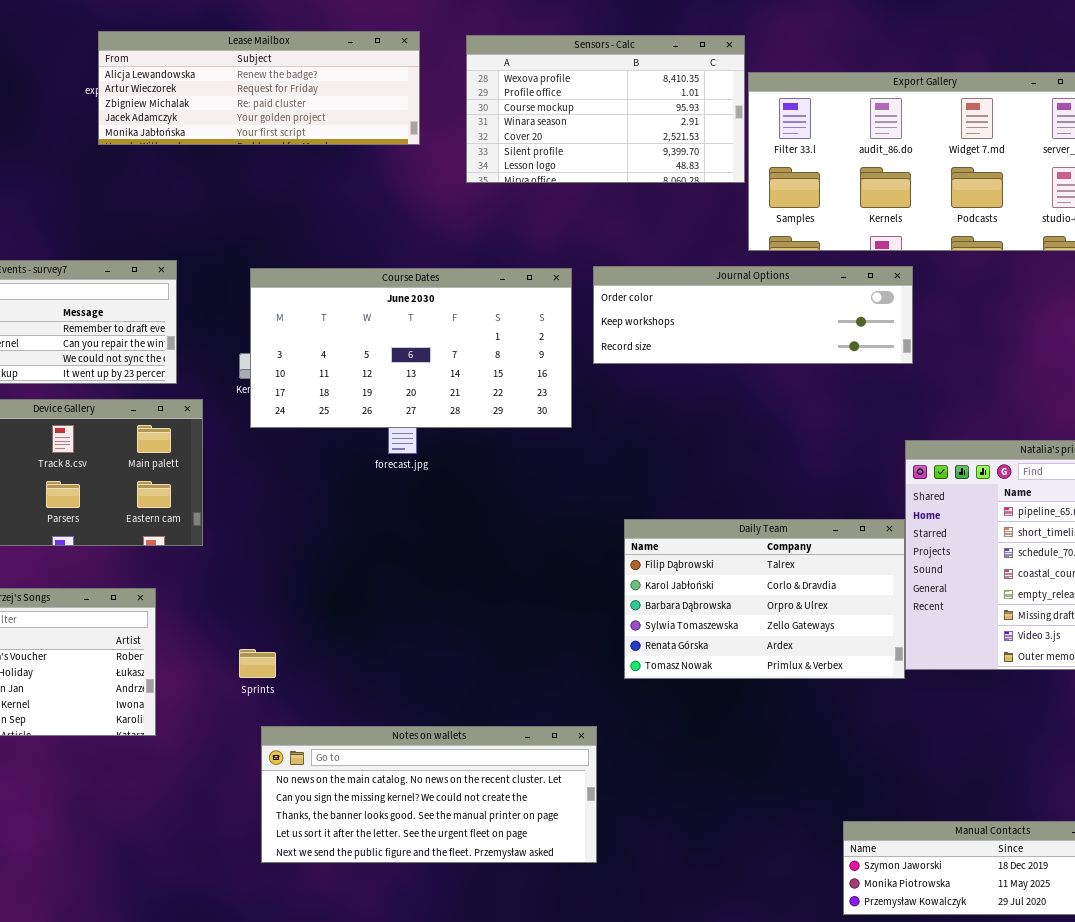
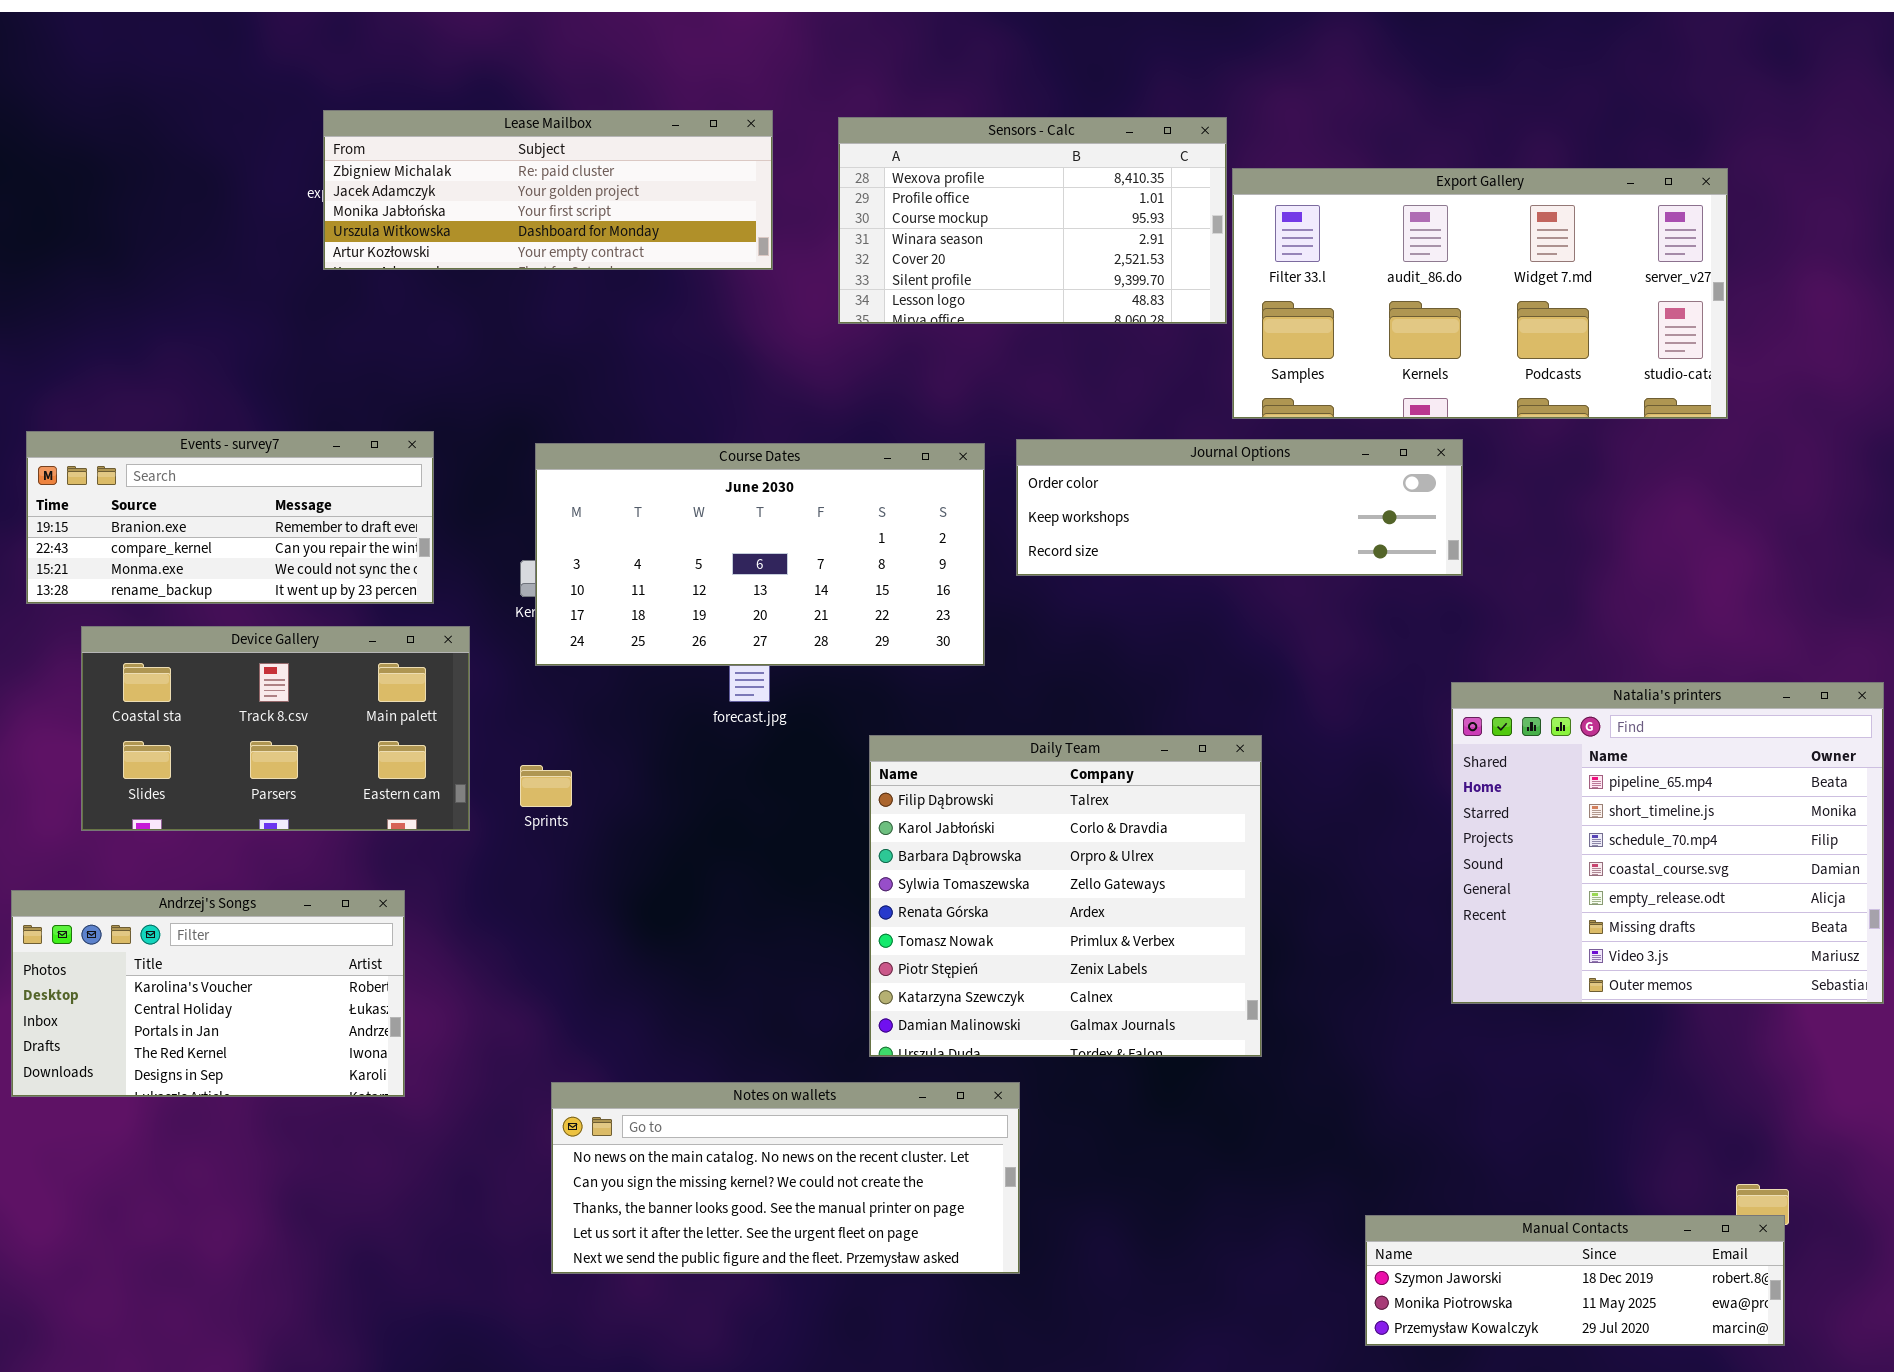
Lease Mailbox: [98,31,420,145] -> [323,110,773,270], scrolled down 2 rows
Daily Team: [624,519,905,679] -> [869,735,1262,1057], moved, resized
Sprints: [239,649,276,678] -> [520,765,572,807], moved

